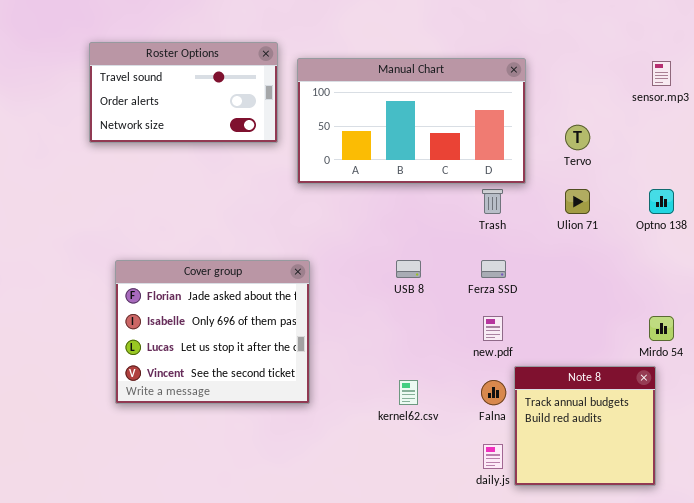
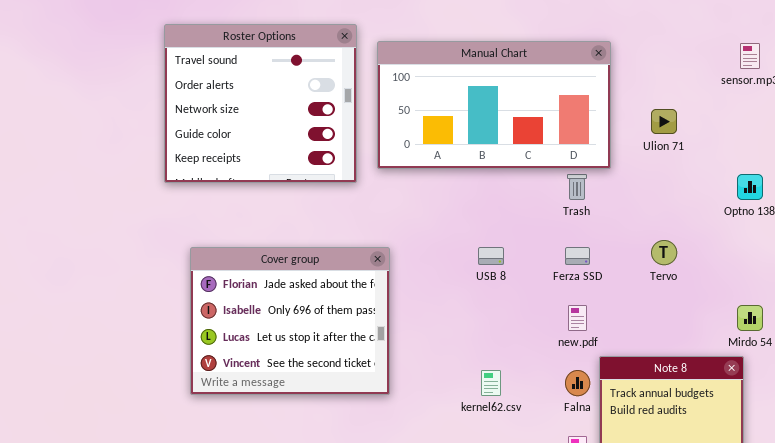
Roster Options: [89,42,278,143] -> [164,24,357,183], resized
Tervo: [565,125,590,150] -> [651,240,677,265], moved
Ulion 71: [565,189,590,214] -> [651,109,677,134], moved

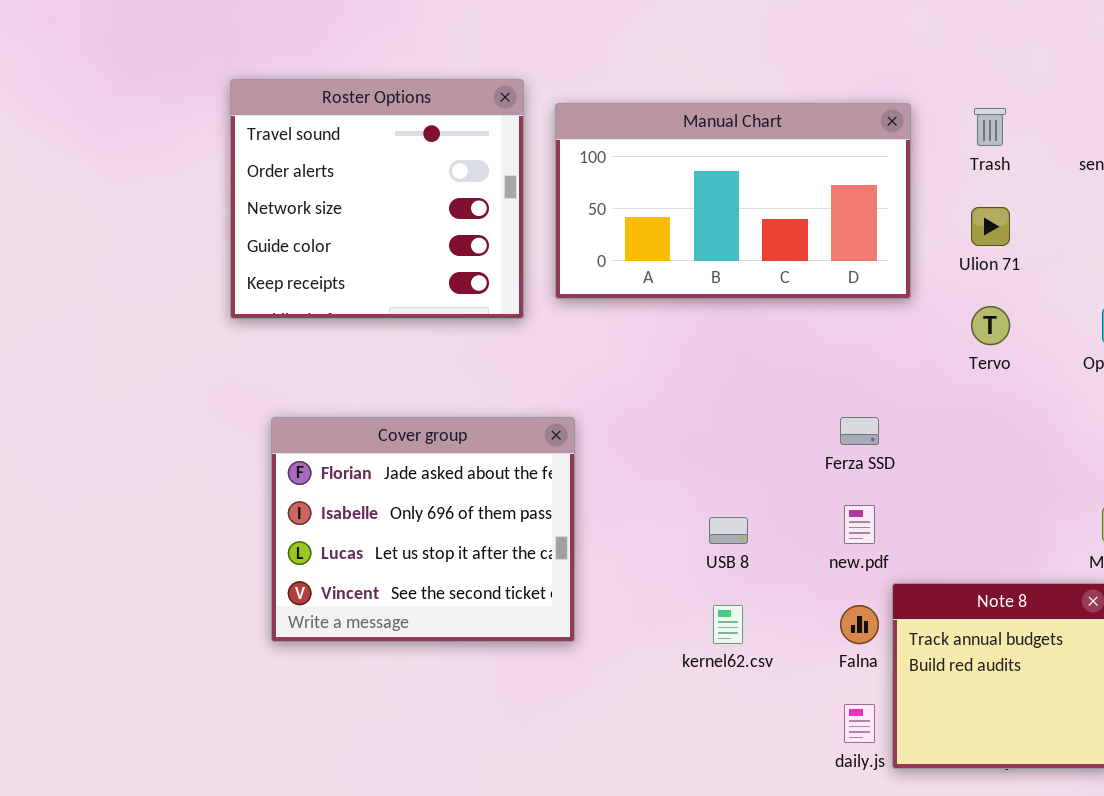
Trash: [567,174,587,200] -> [974,108,1006,146], moved
Tervo: [651,240,677,265] -> [971,306,1010,345], moved
USB 8: [478,247,504,265] -> [709,517,748,544], moved

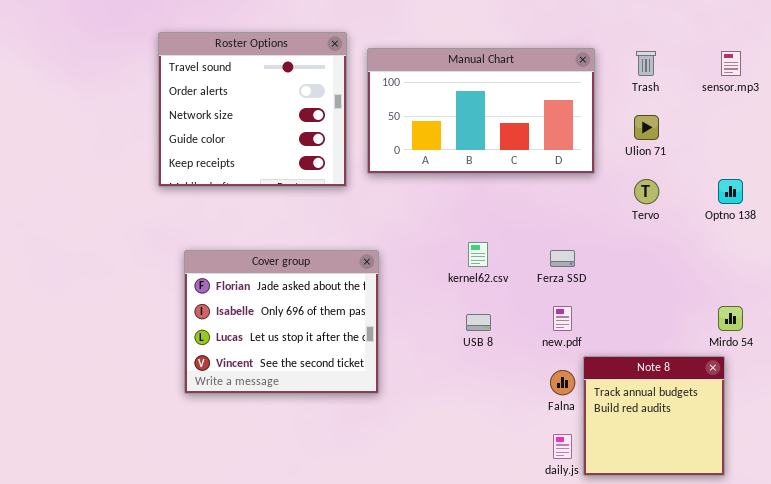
kernel62.csv: [713,605,743,644] -> [468,242,488,267], moved

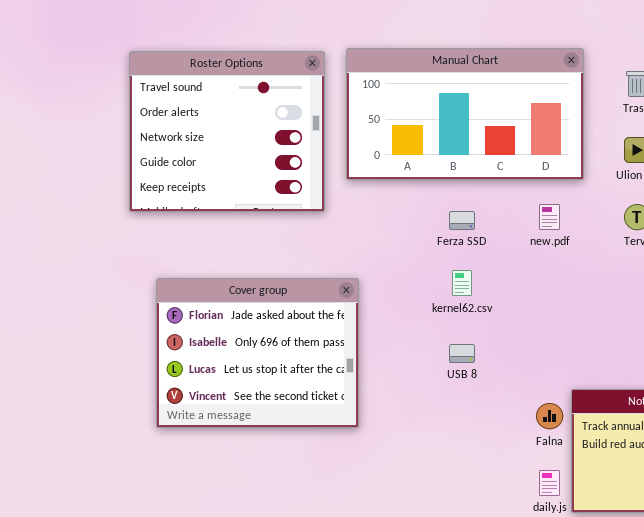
Manual Chart: [367,48,595,174] -> [346,48,584,180], moved
Ferza SSD: [550,250,575,267] -> [449,211,475,230], moved
new.pdf: [553,306,572,331] -> [539,204,560,230], moved

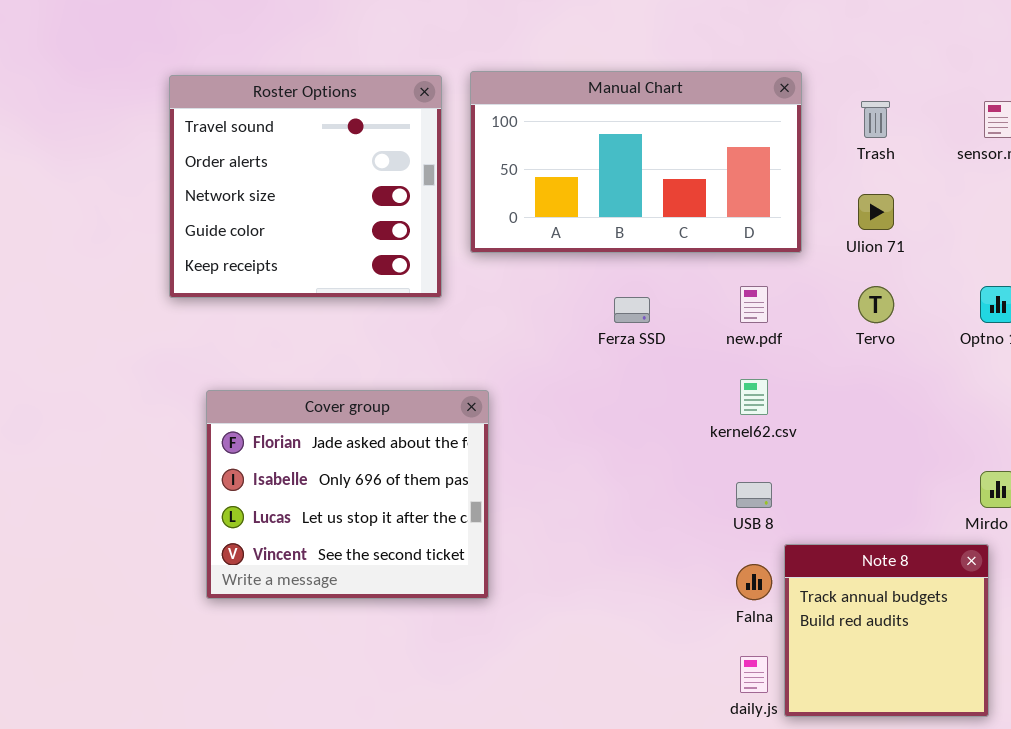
kernel62.csv: [452,270,472,296] -> [740,379,768,415], moved
USB 8: [449,344,475,363] -> [736,482,772,508], moved

